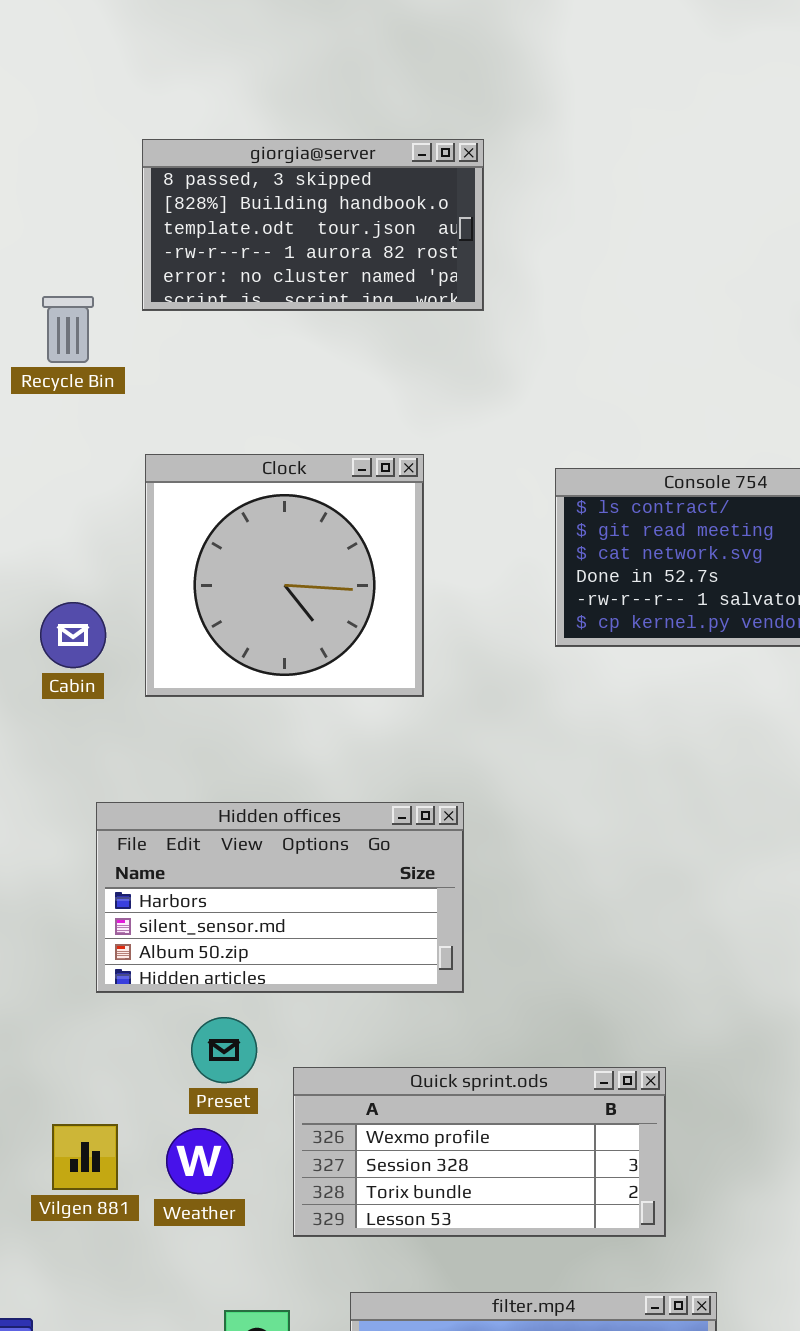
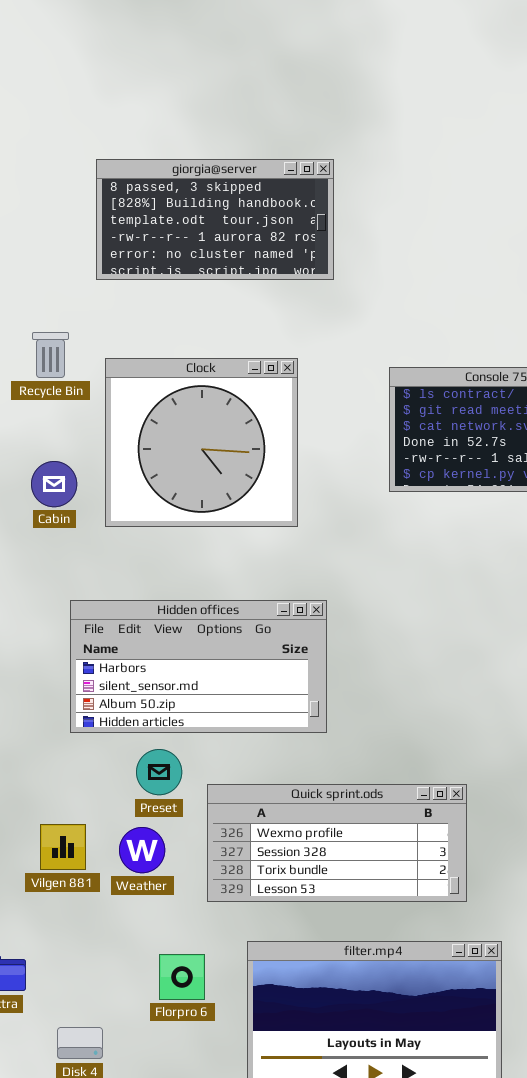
giorgia@server: [142,139,484,311] -> [96,159,334,280], moved
Recycle Bin: [42,296,94,363] -> [32,332,69,378], moved

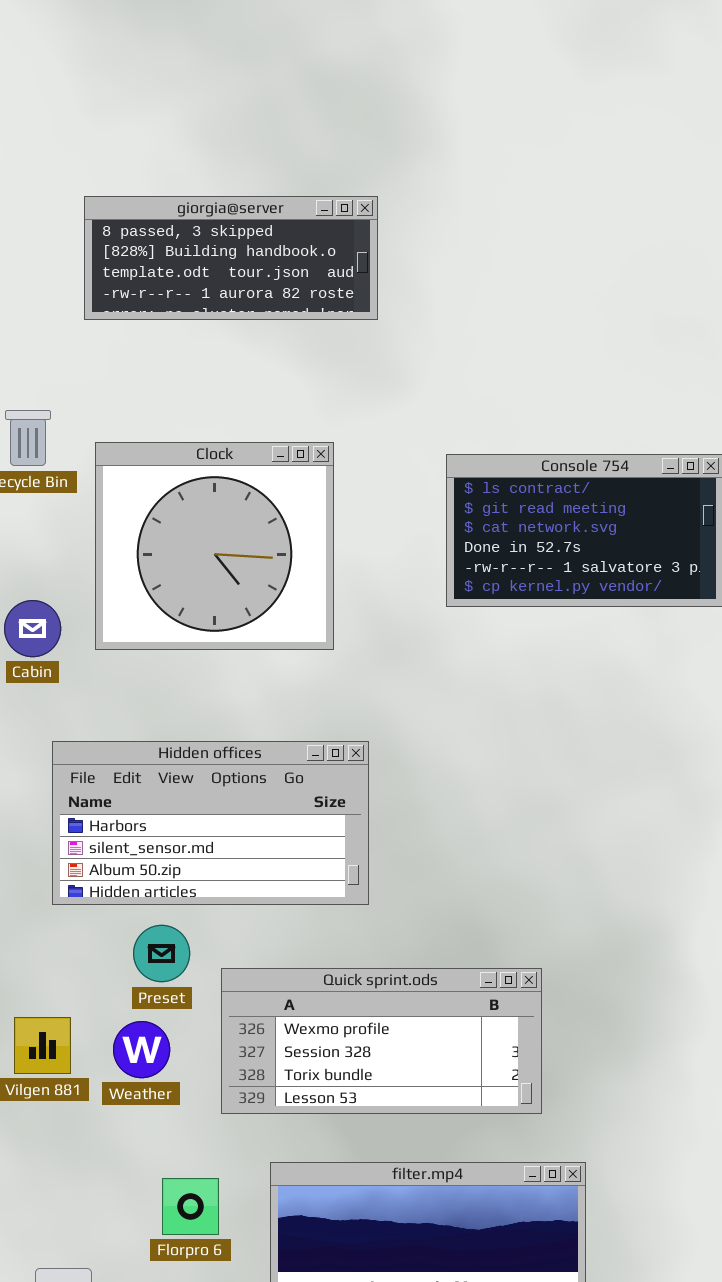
giorgia@server: [96,159,334,280] -> [84,196,378,320], resized
Cabin: [31,461,77,507] -> [4,600,61,657], moved

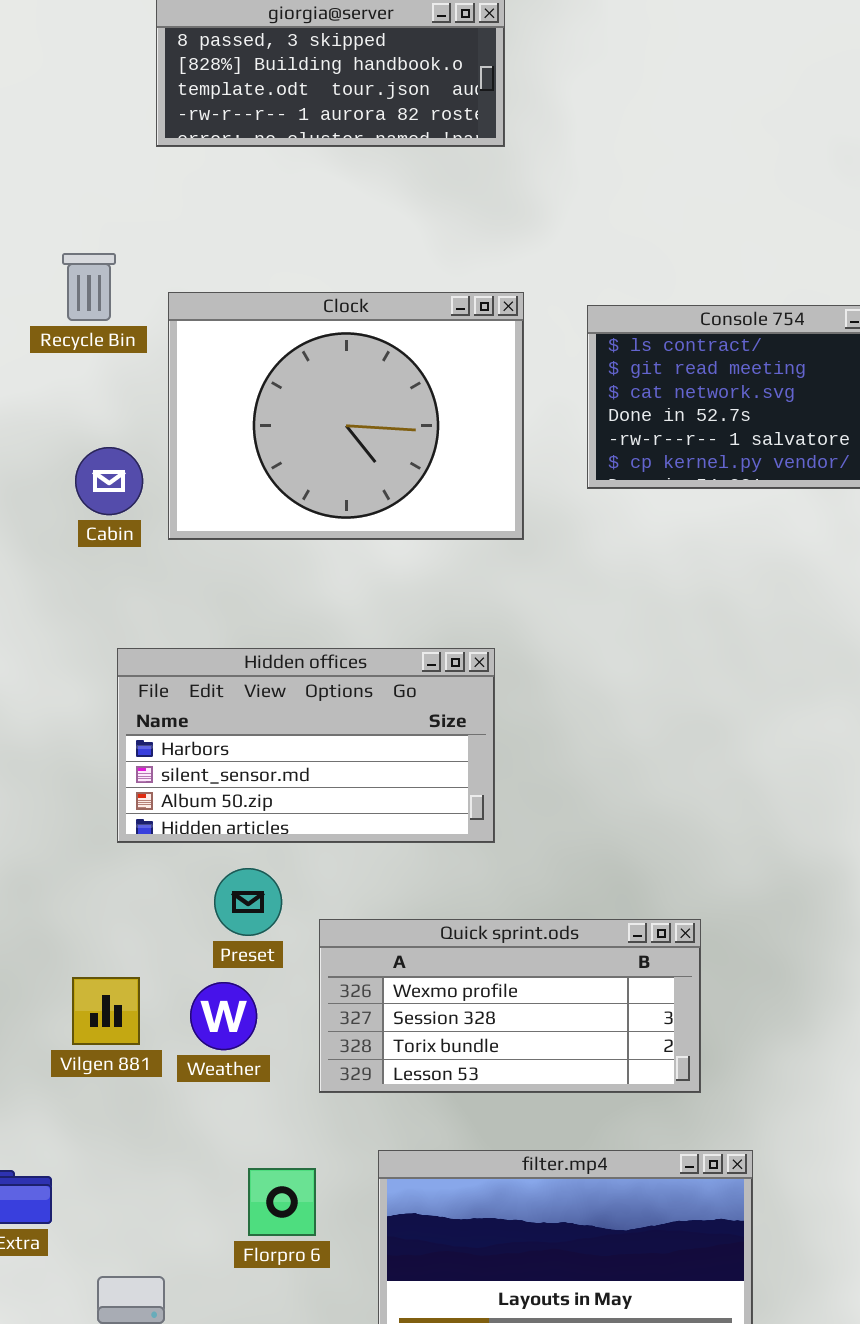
Clock: [95,442,334,650] -> [168,292,524,540], resized
Cabin: [4,600,61,657] -> [75,447,143,515], moved

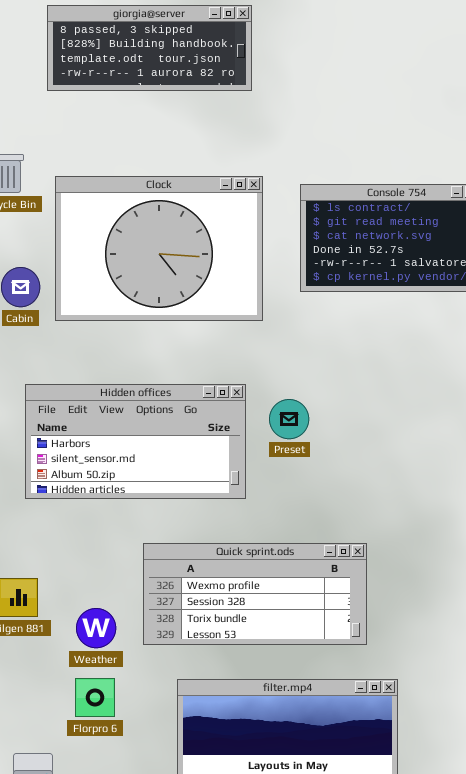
Preset: [214,868,282,936] -> [269,399,309,439], moved
Weather: [190,982,257,1050] -> [76,608,116,648], moved
Florpro 6: [248,1168,316,1236] -> [75,678,115,717], moved

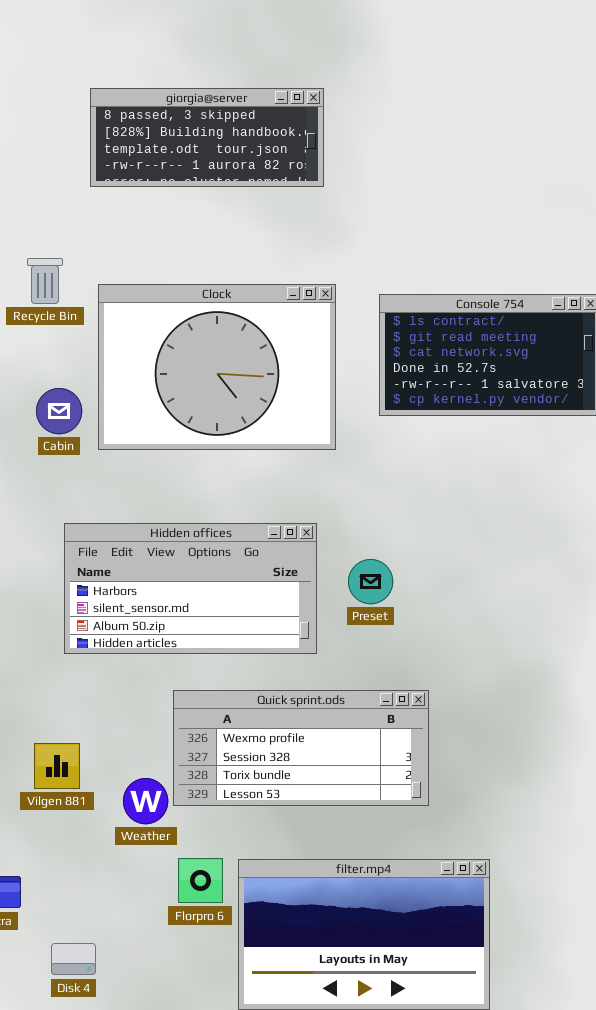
Preset: [269,399,309,439] -> [348,559,393,604], moved
Quick sprint.ods: [143,543,367,645] -> [173,690,429,806], moved
Florpro 6: [75,678,115,717] -> [178,858,223,903], moved

